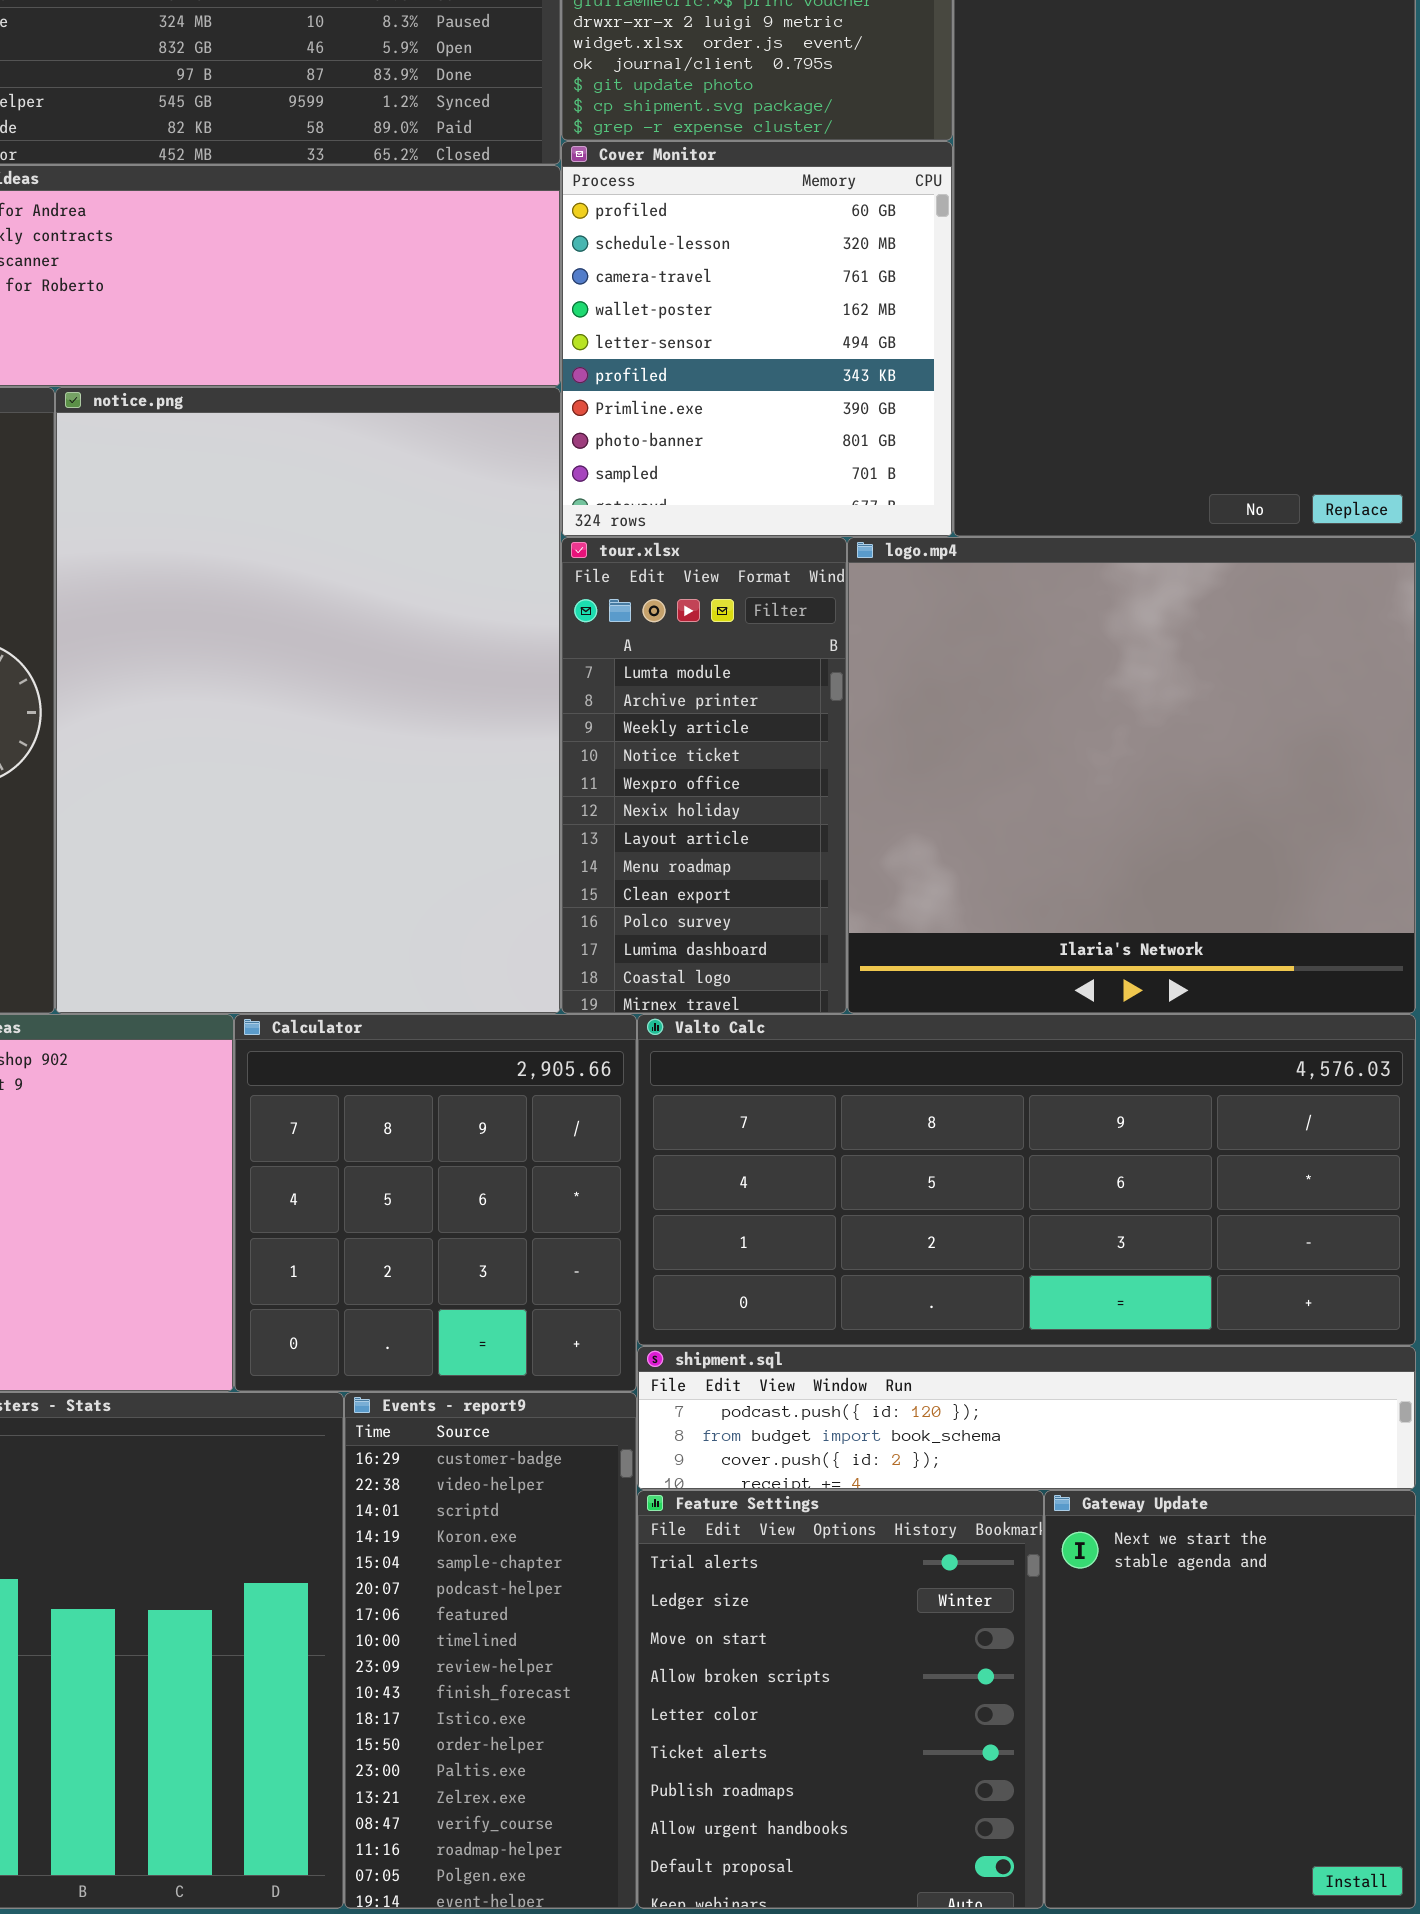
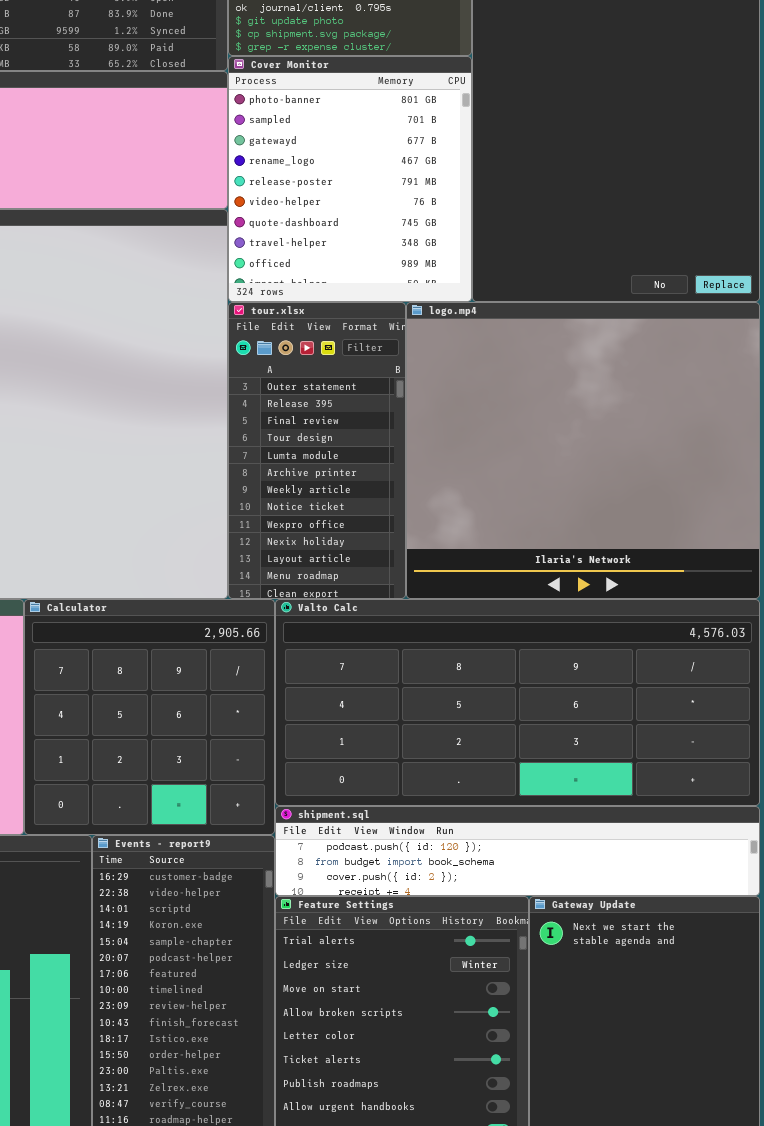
Cover Monitor: [561,141,953,537] -> [228,56,472,302], scrolled down 7 rows
tour.xlsx: [561,537,847,1014] -> [228,302,406,599], scrolled up 4 rows

